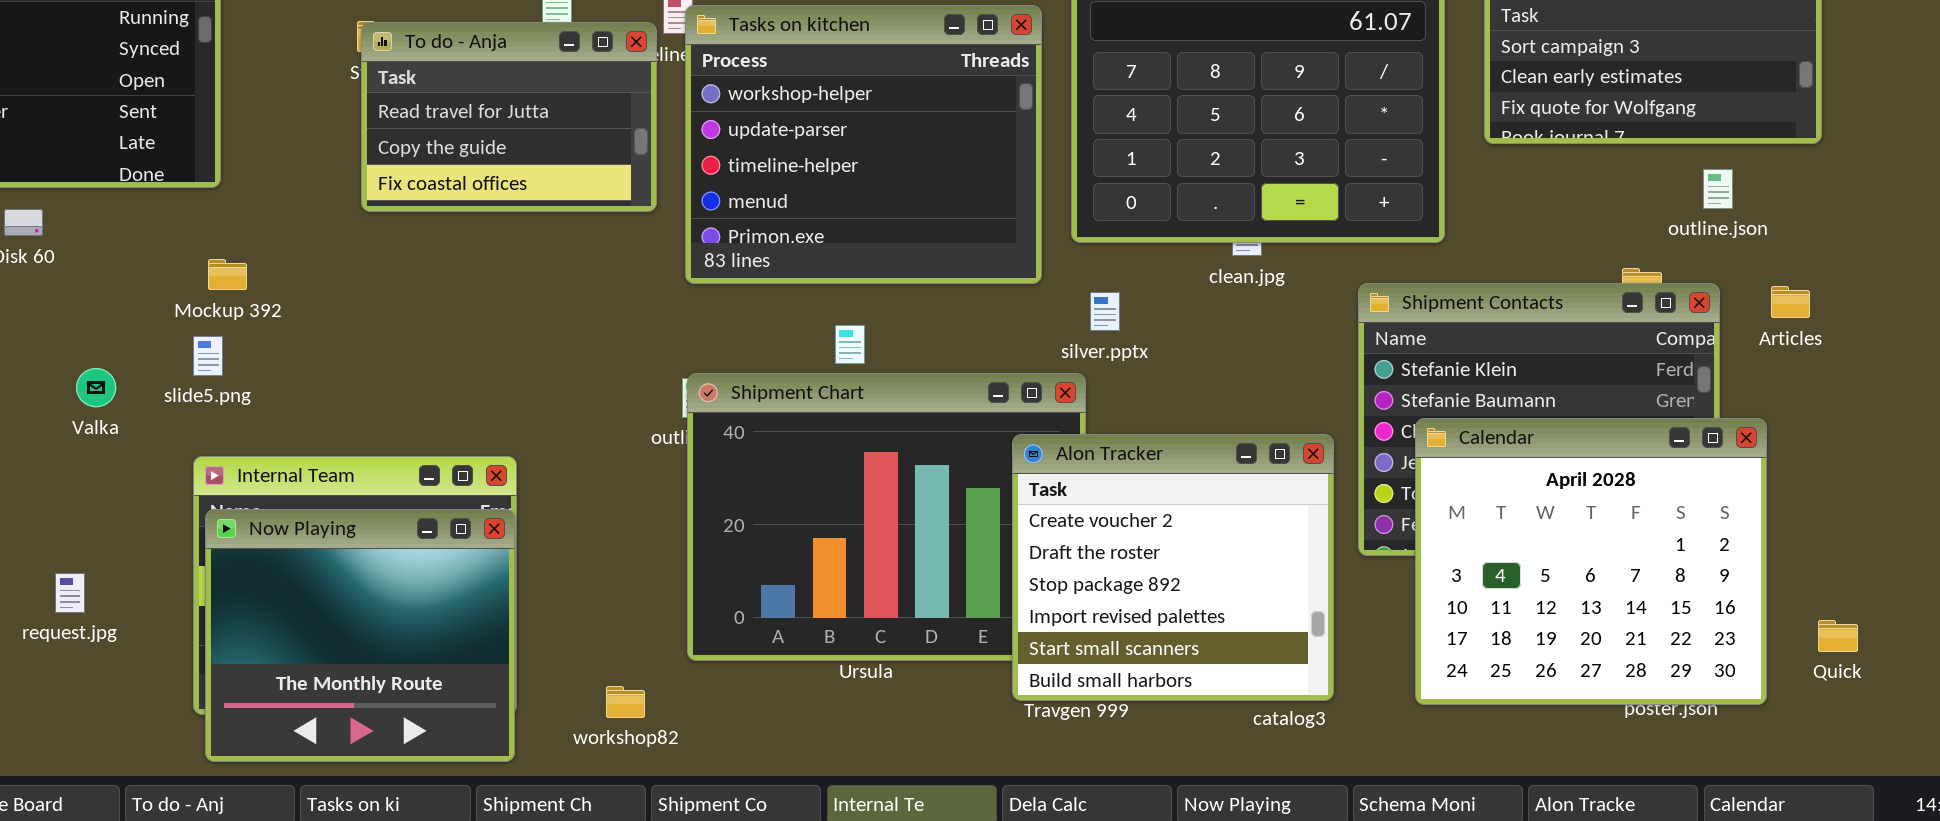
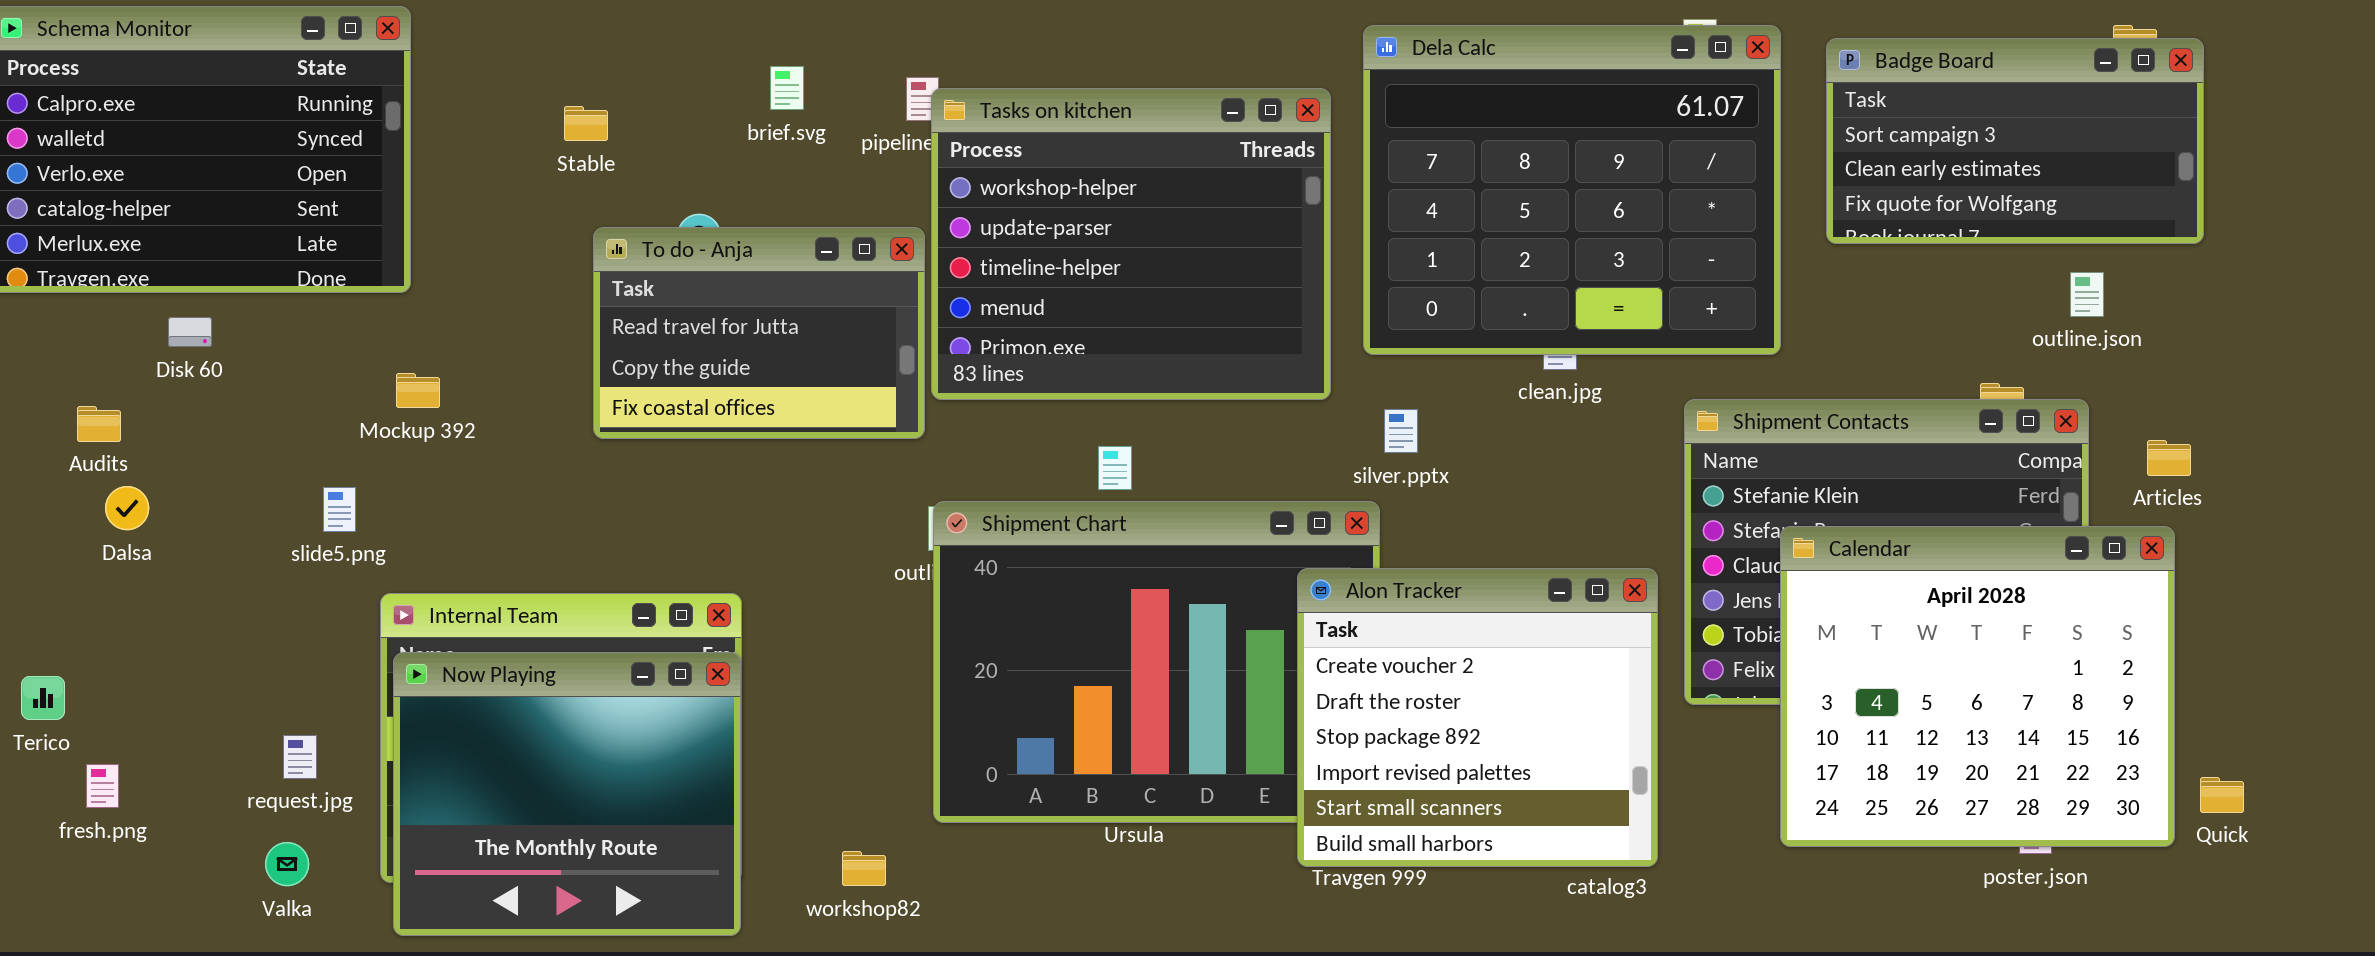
To do - Anja: [361,22,657,212] -> [593,227,925,439], moved
Articles: [1771,286,1810,318] -> [2147,440,2191,476], moved
slide5.png: [193,336,223,376] -> [323,487,356,532], moved
Valka: [76,368,116,407] -> [265,842,309,886], moved
Calendar: [1415,418,1767,705] -> [1780,526,2175,847], moved
request.jpg: [55,573,85,613] -> [283,735,317,779], moved

